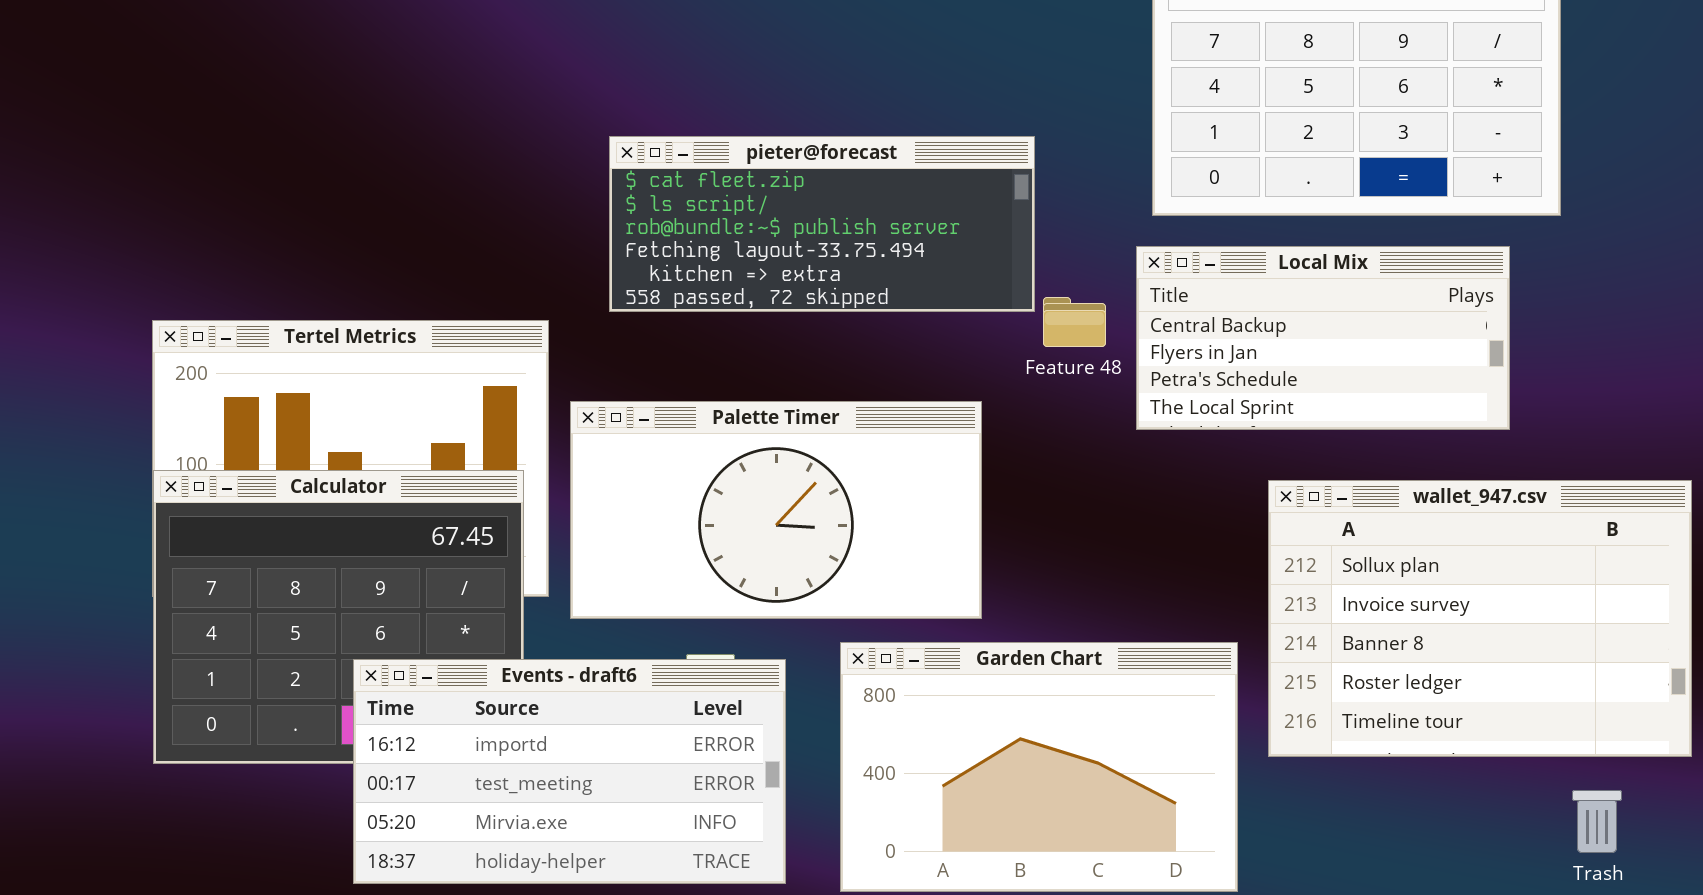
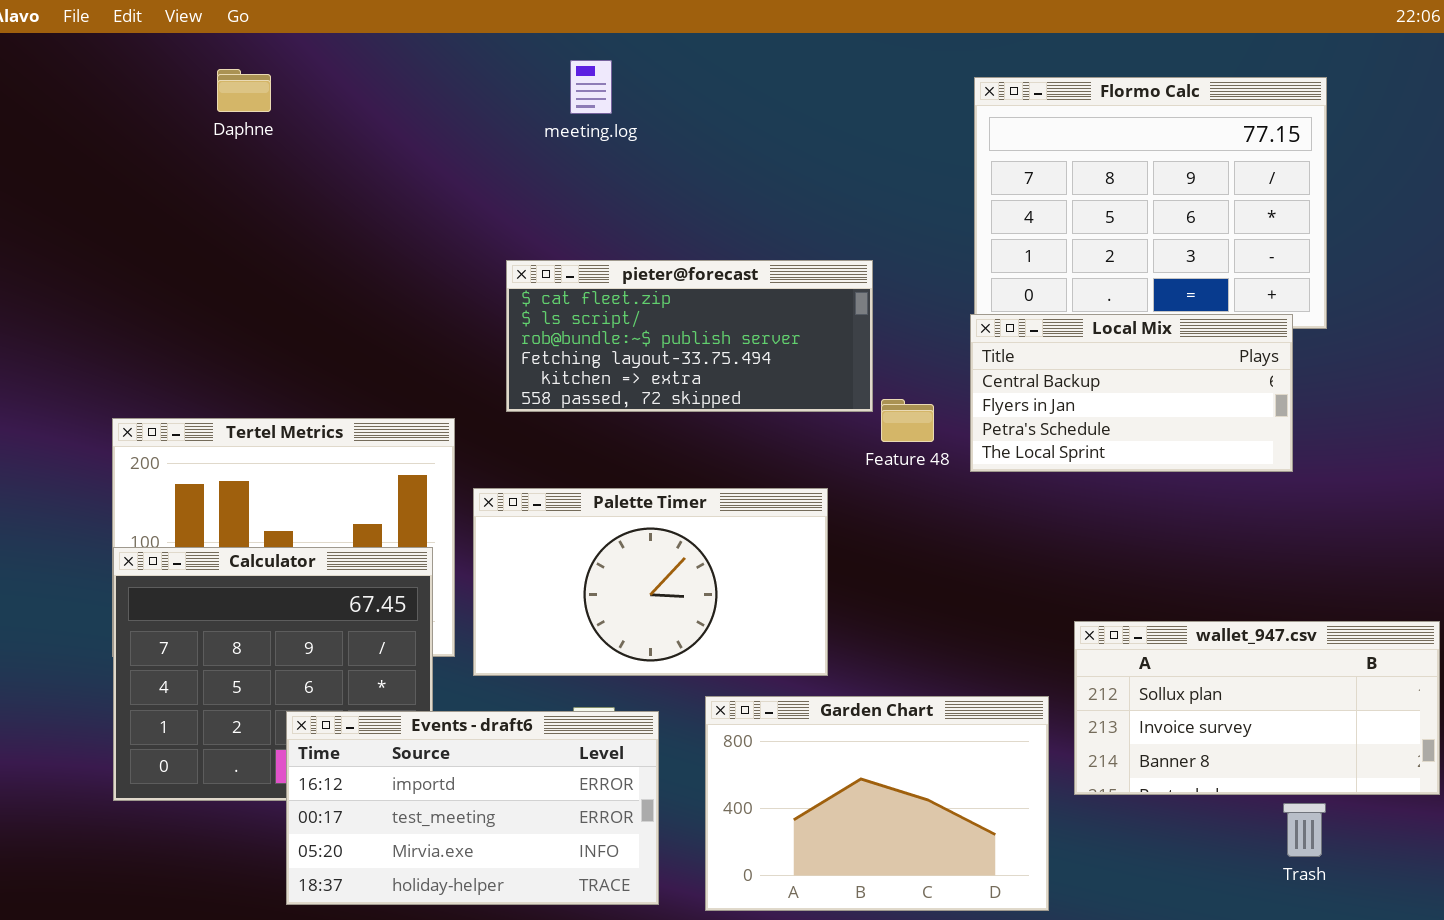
Local Mix: [1136,246,1510,430] -> [970,314,1293,472], moved
wallet_947.csv: [1268,480,1692,757] -> [1074,621,1440,795], resized
Trash: [1572,790,1622,853] -> [1283,803,1326,857], moved

